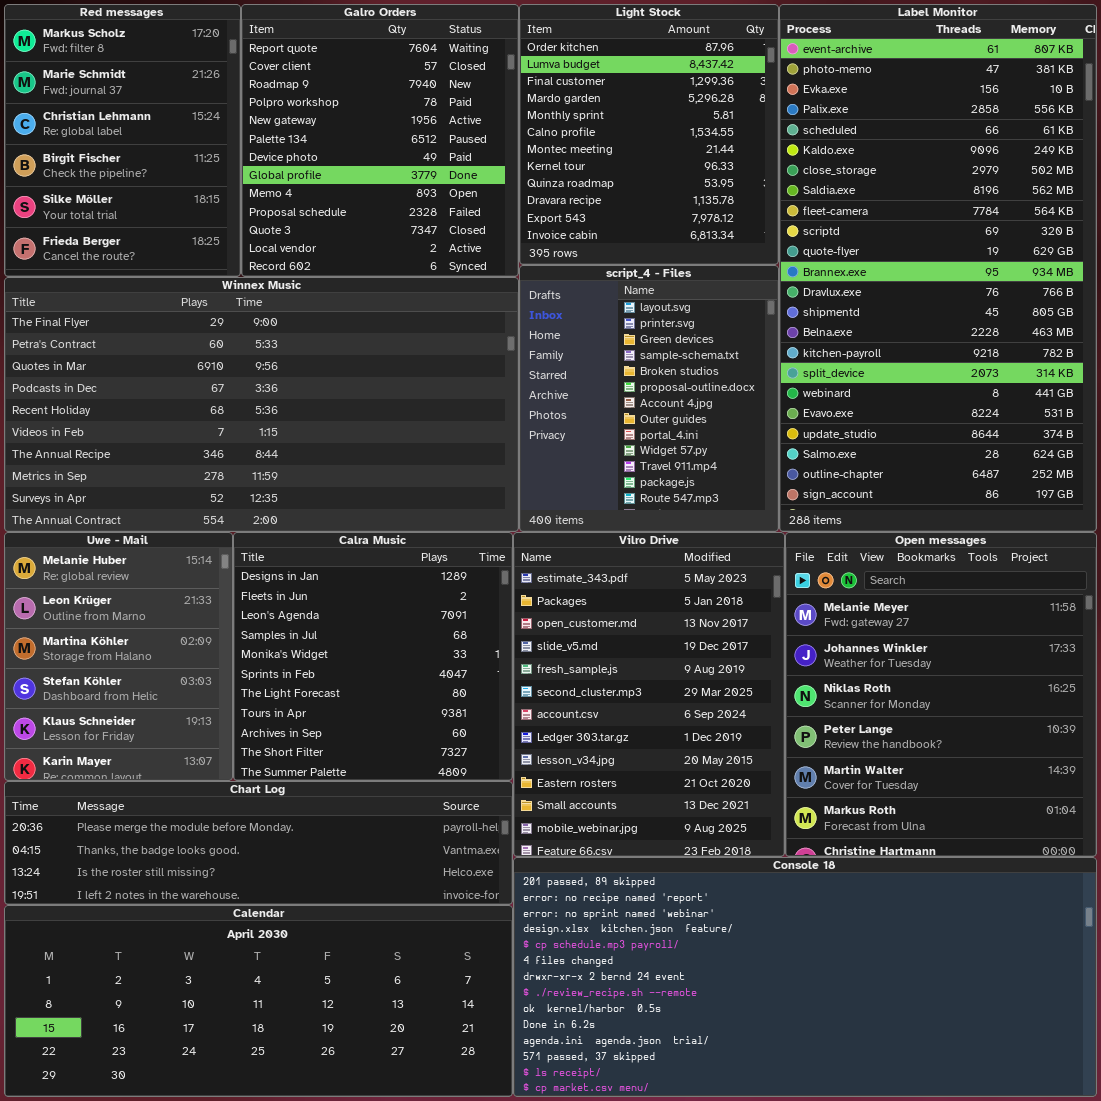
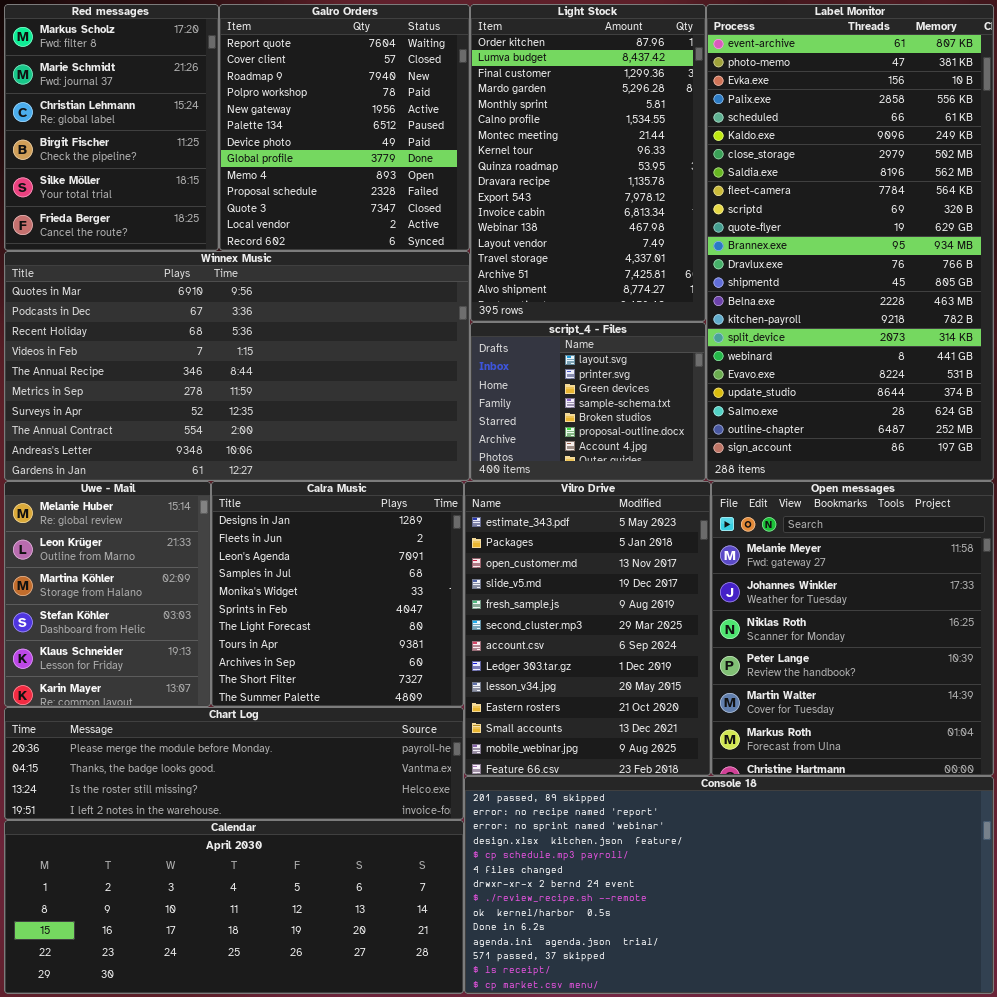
Light Stock: [519,4,779,265] -> [470,4,706,322], resized
script_4 - Files: [519,265,779,532] -> [470,322,706,481], resized
Winnex Music: [4,277,519,532] -> [4,251,470,481], scrolled down 2 rows

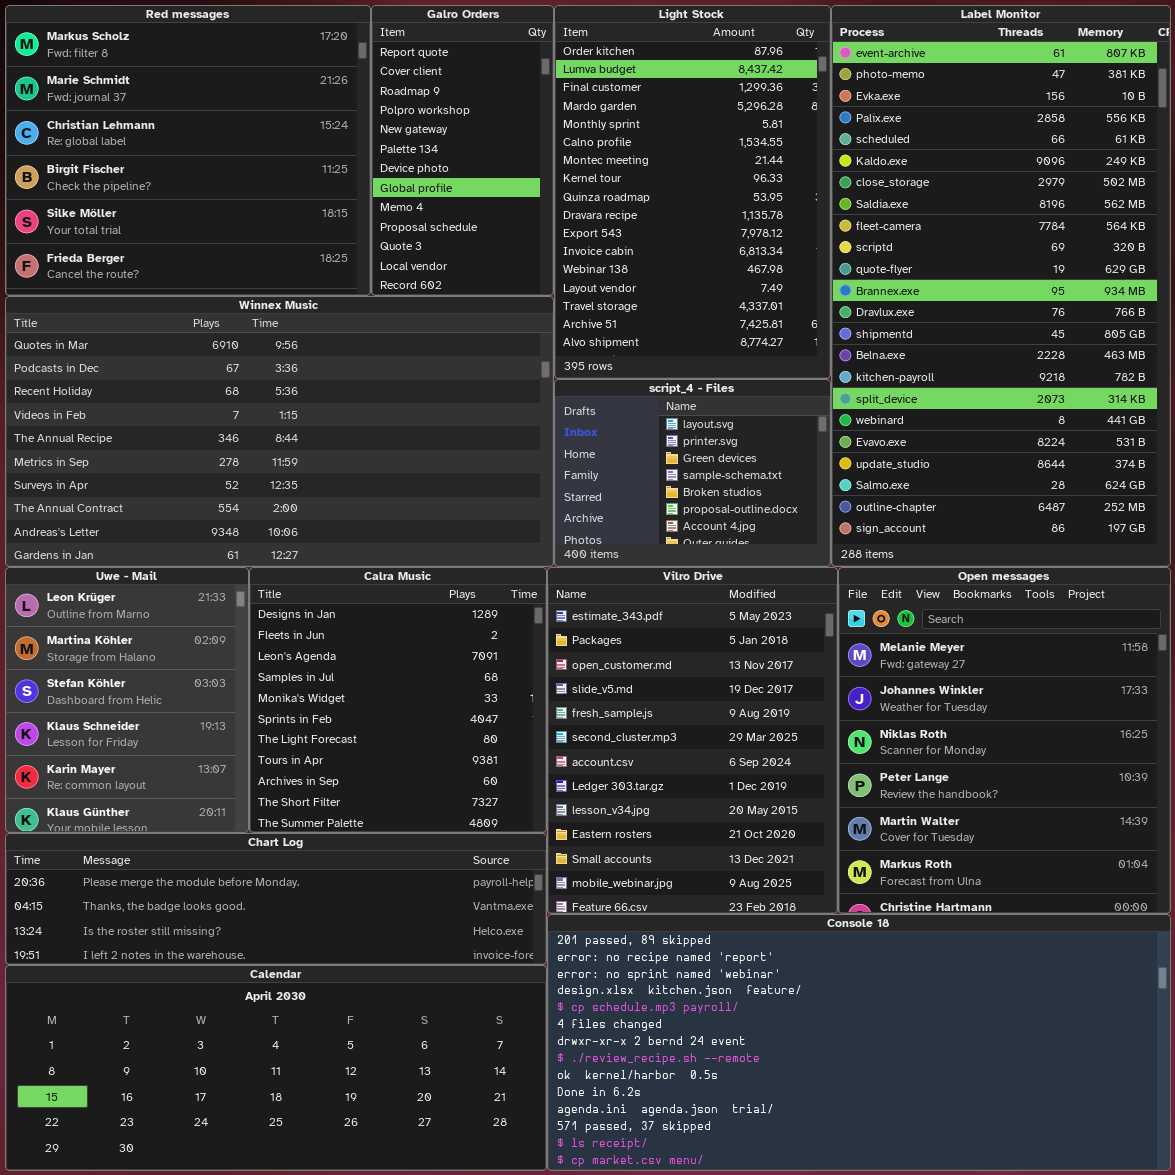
Red messages: [4,4,219,251] -> [5,5,371,296], resized
Galro Orders: [219,4,470,251] -> [371,5,554,296], resized
Uwe - Mail: [4,481,211,707] -> [5,567,249,833], scrolled down 1 row

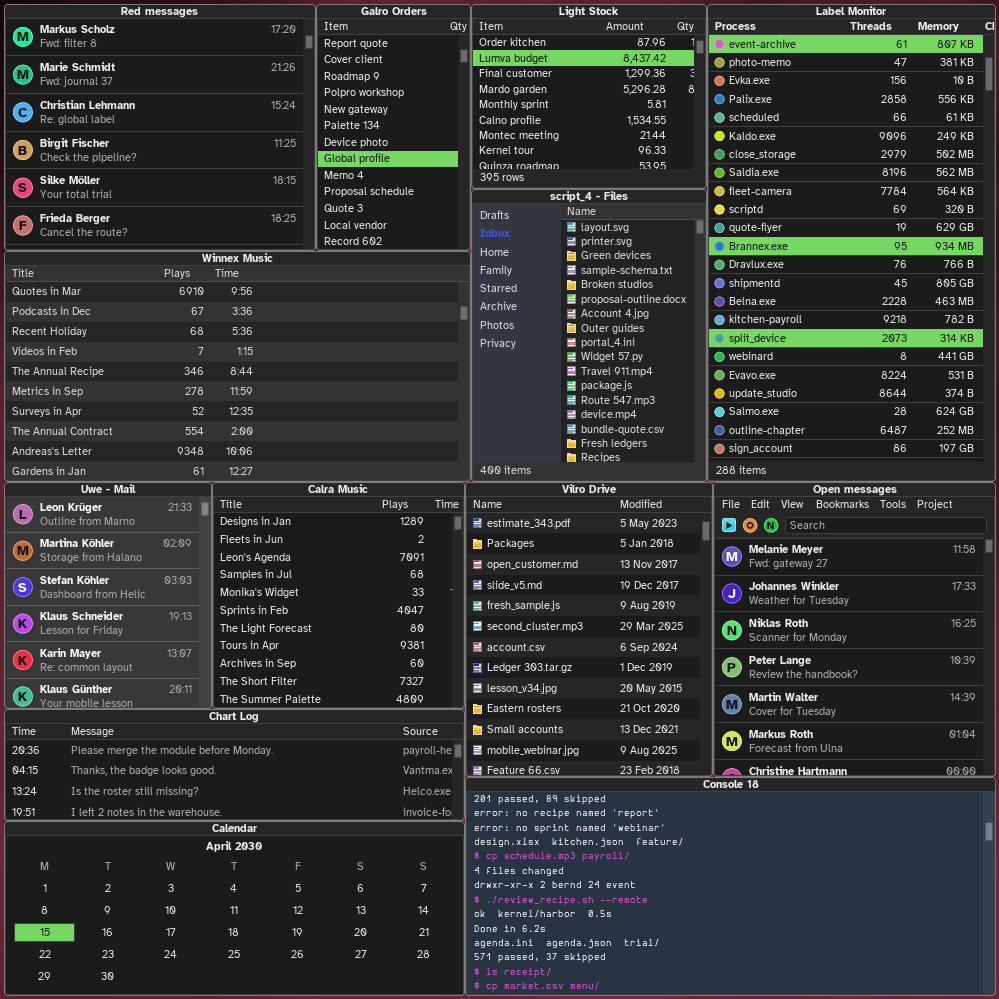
Light Stock: [554,5,831,379] -> [471,4,707,189], resized
script_4 - Files: [554,379,831,567] -> [471,189,707,482], resized

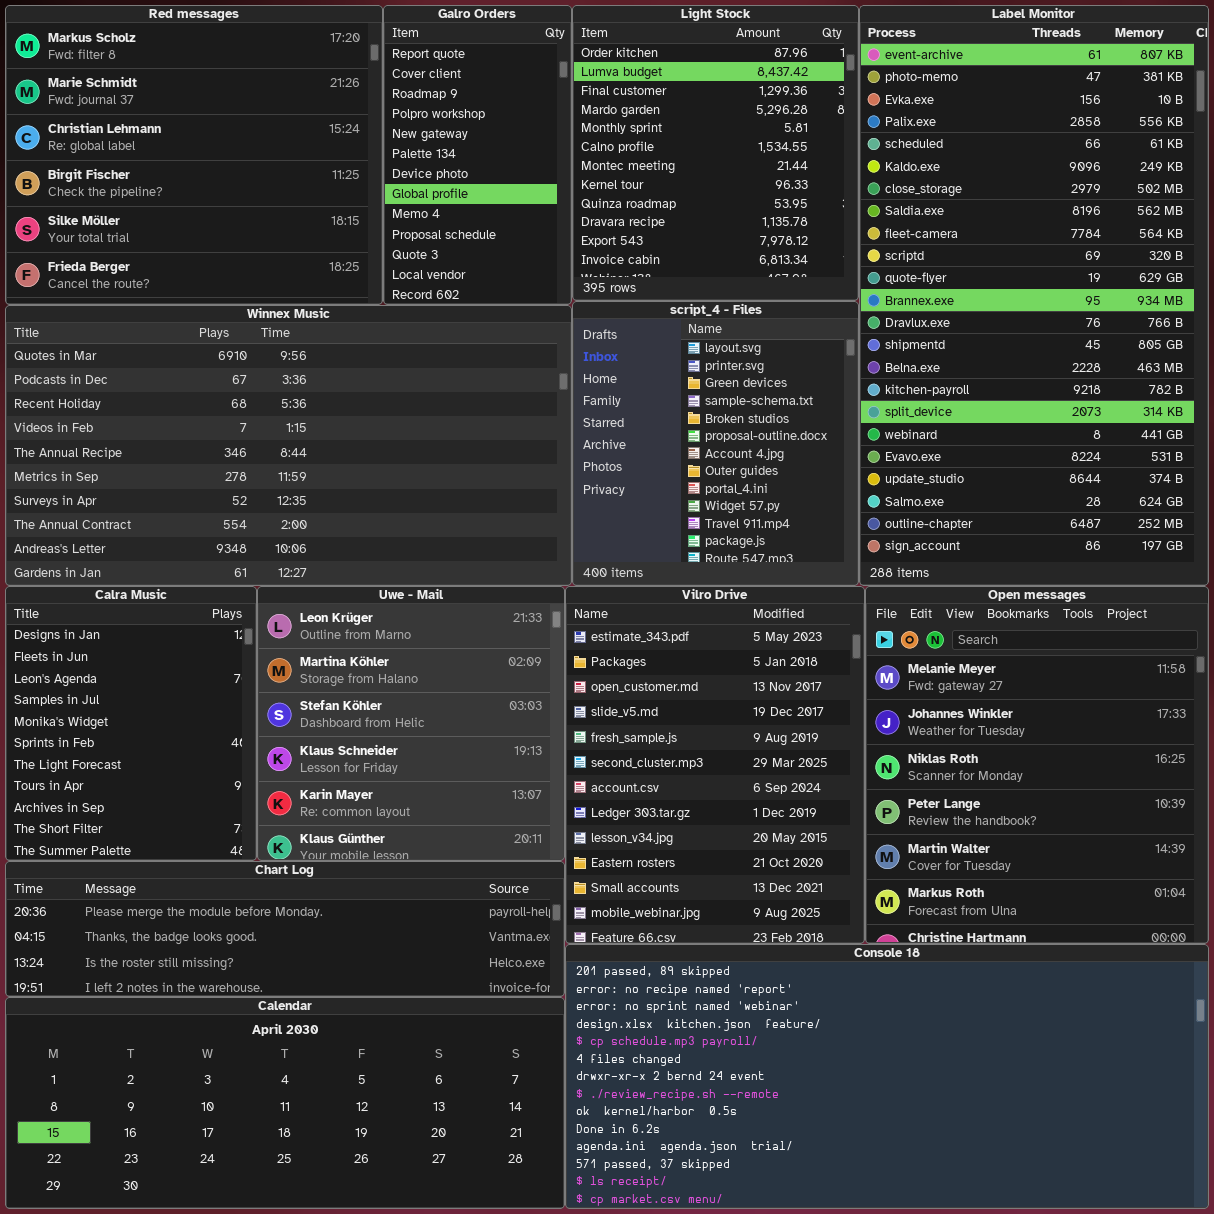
Light Stock: [471,4,707,189] -> [572,5,859,301], resized
script_4 - Files: [471,189,707,482] -> [572,301,859,586], resized
Uwe - Mail: [4,482,212,709] -> [257,586,565,861], moved, resized
Calra Music: [212,482,465,709] -> [5,586,257,861], moved, resized

